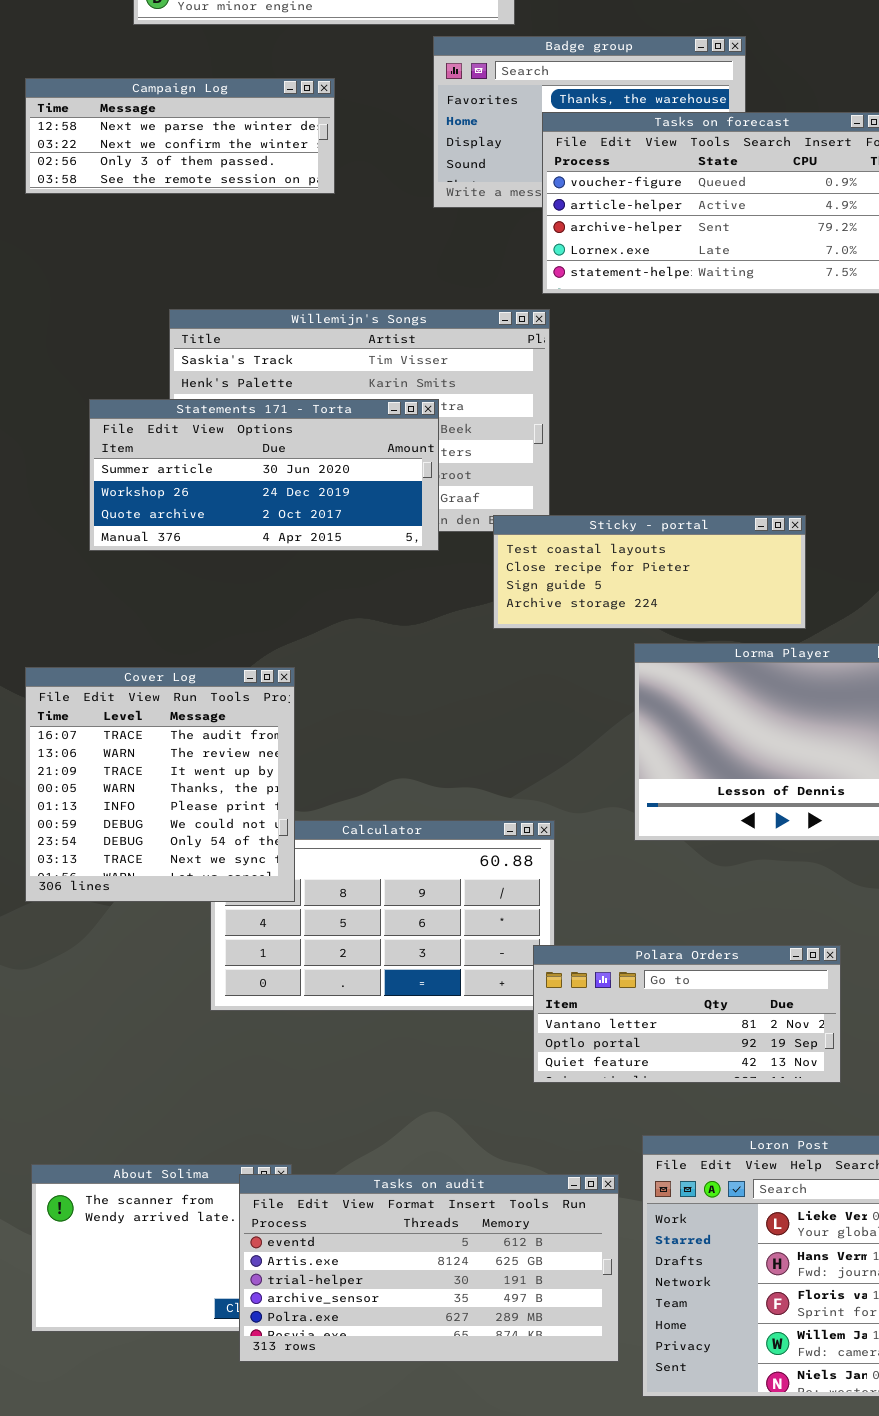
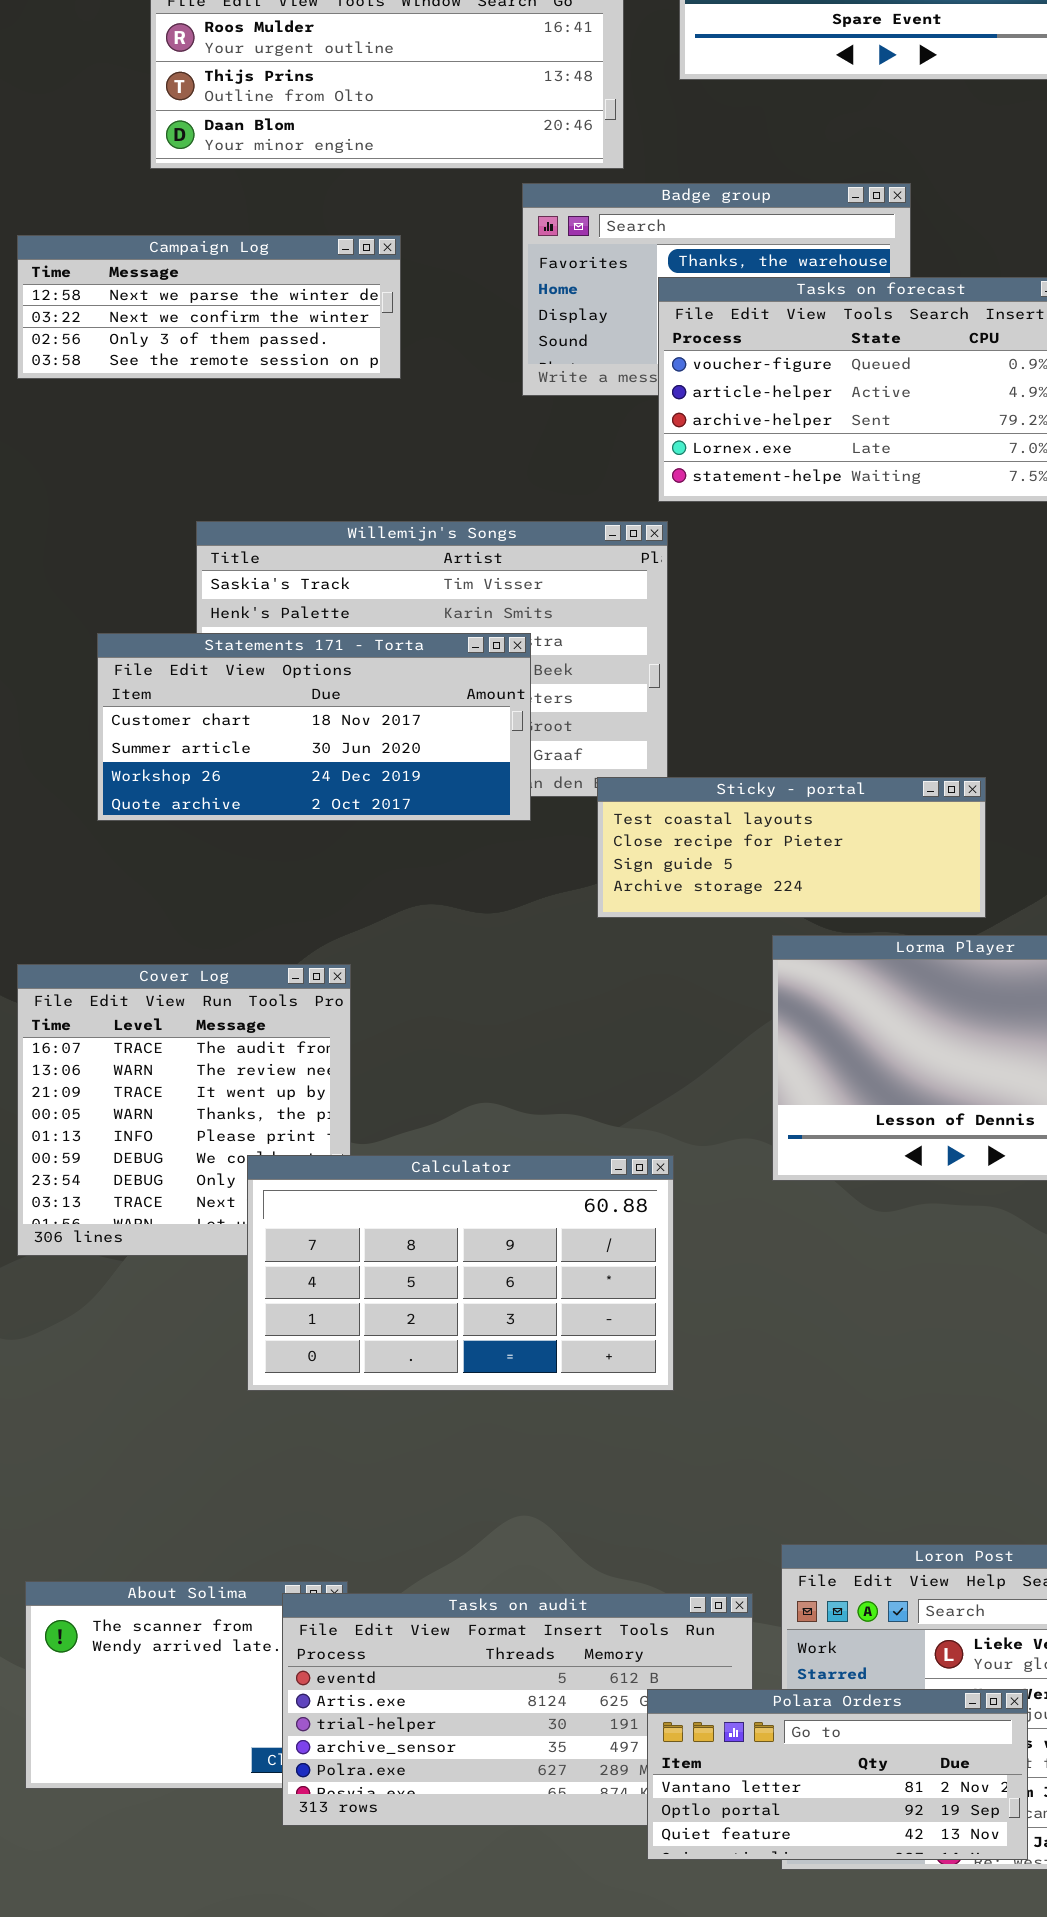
Statements 171 - Torta: [89,399,439,551] -> [97,633,531,821], scrolled up 1 row
Calculator: [210,820,555,1011] -> [247,1155,674,1391], raised
Polara Orders: [533,945,841,1083] -> [647,1689,1028,1860], moved

